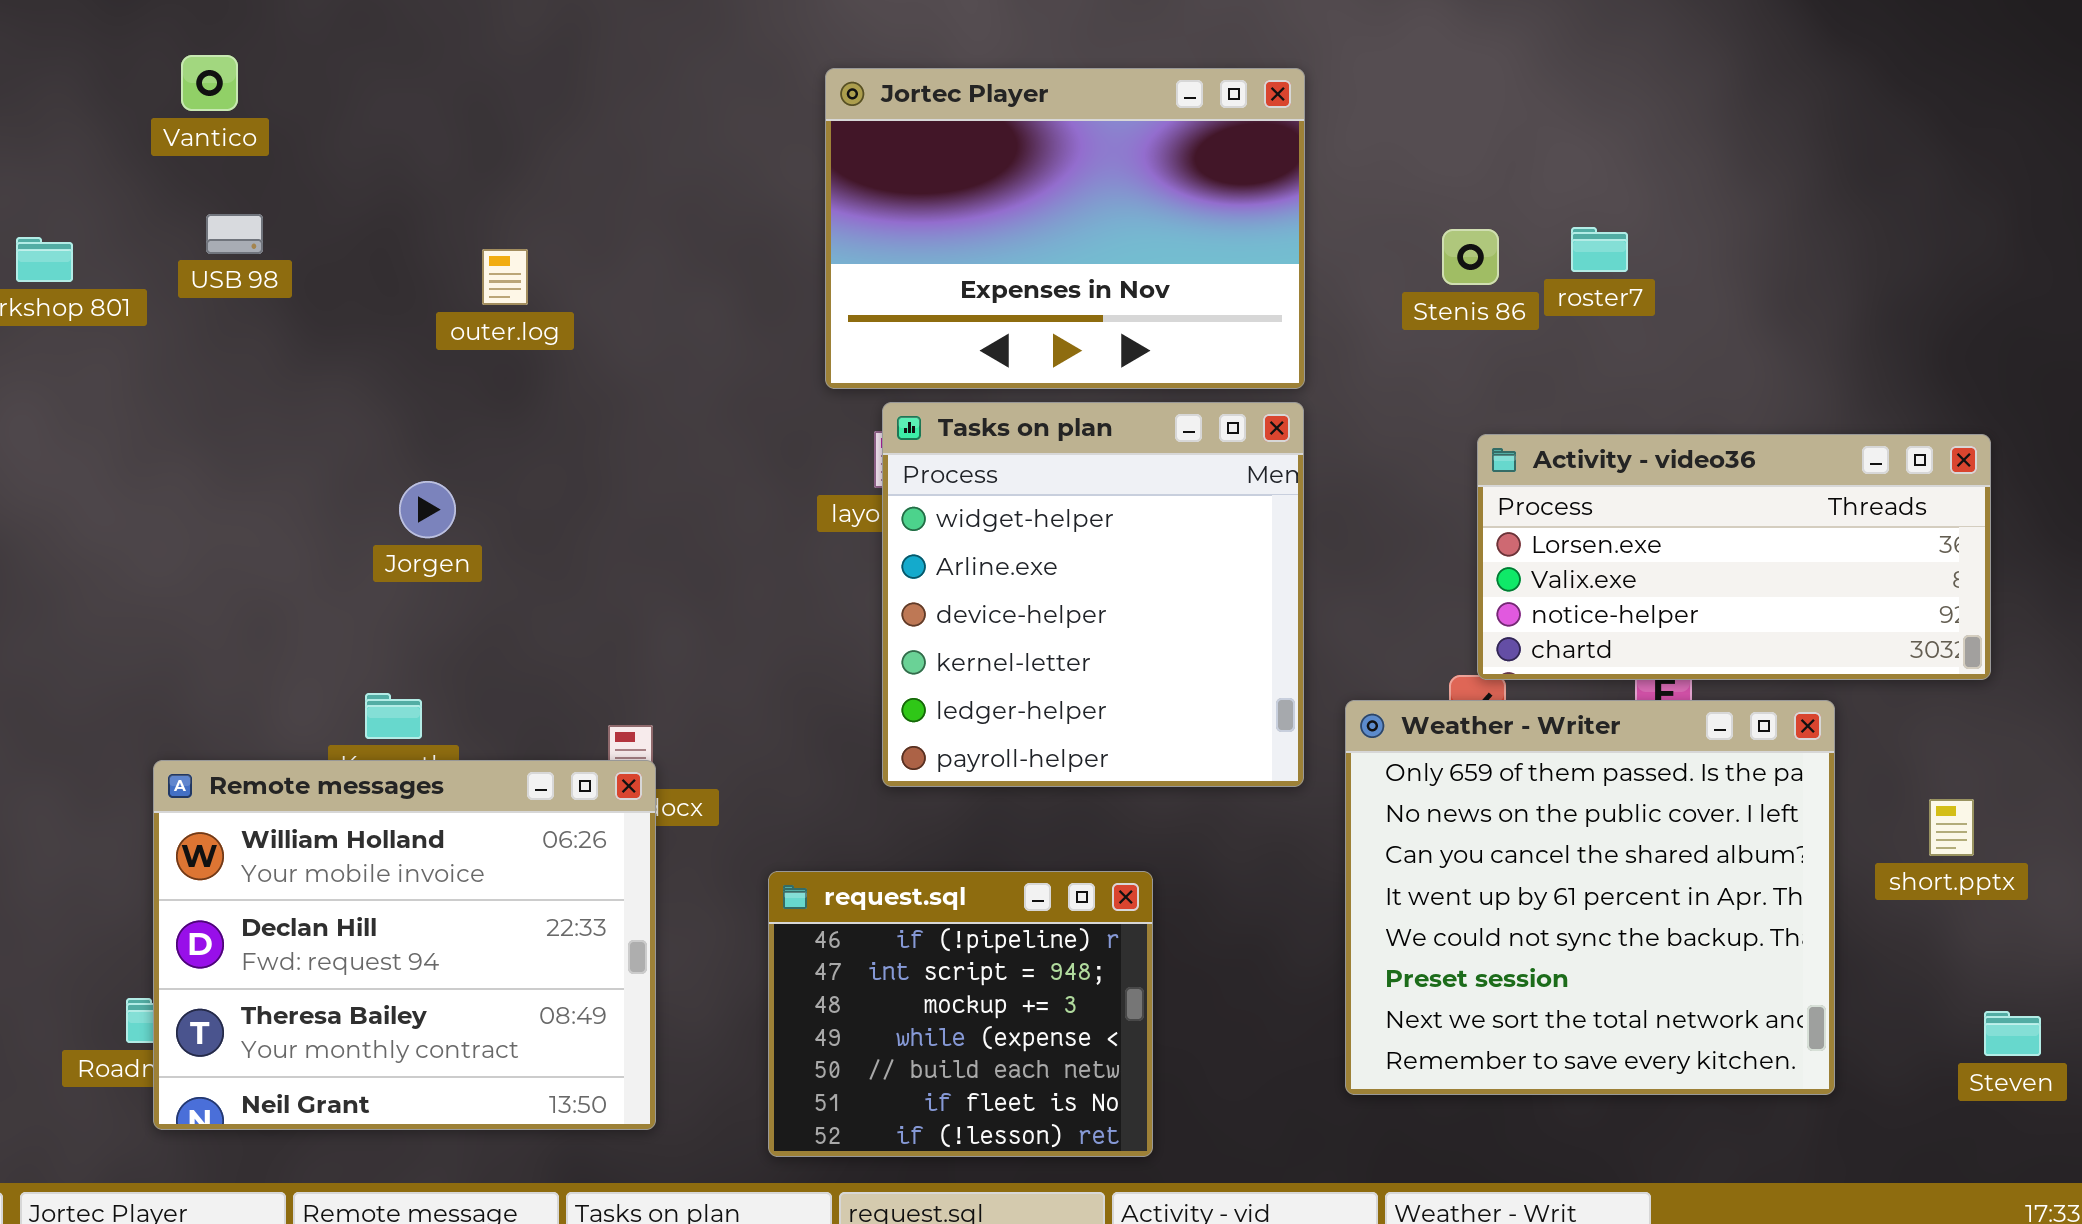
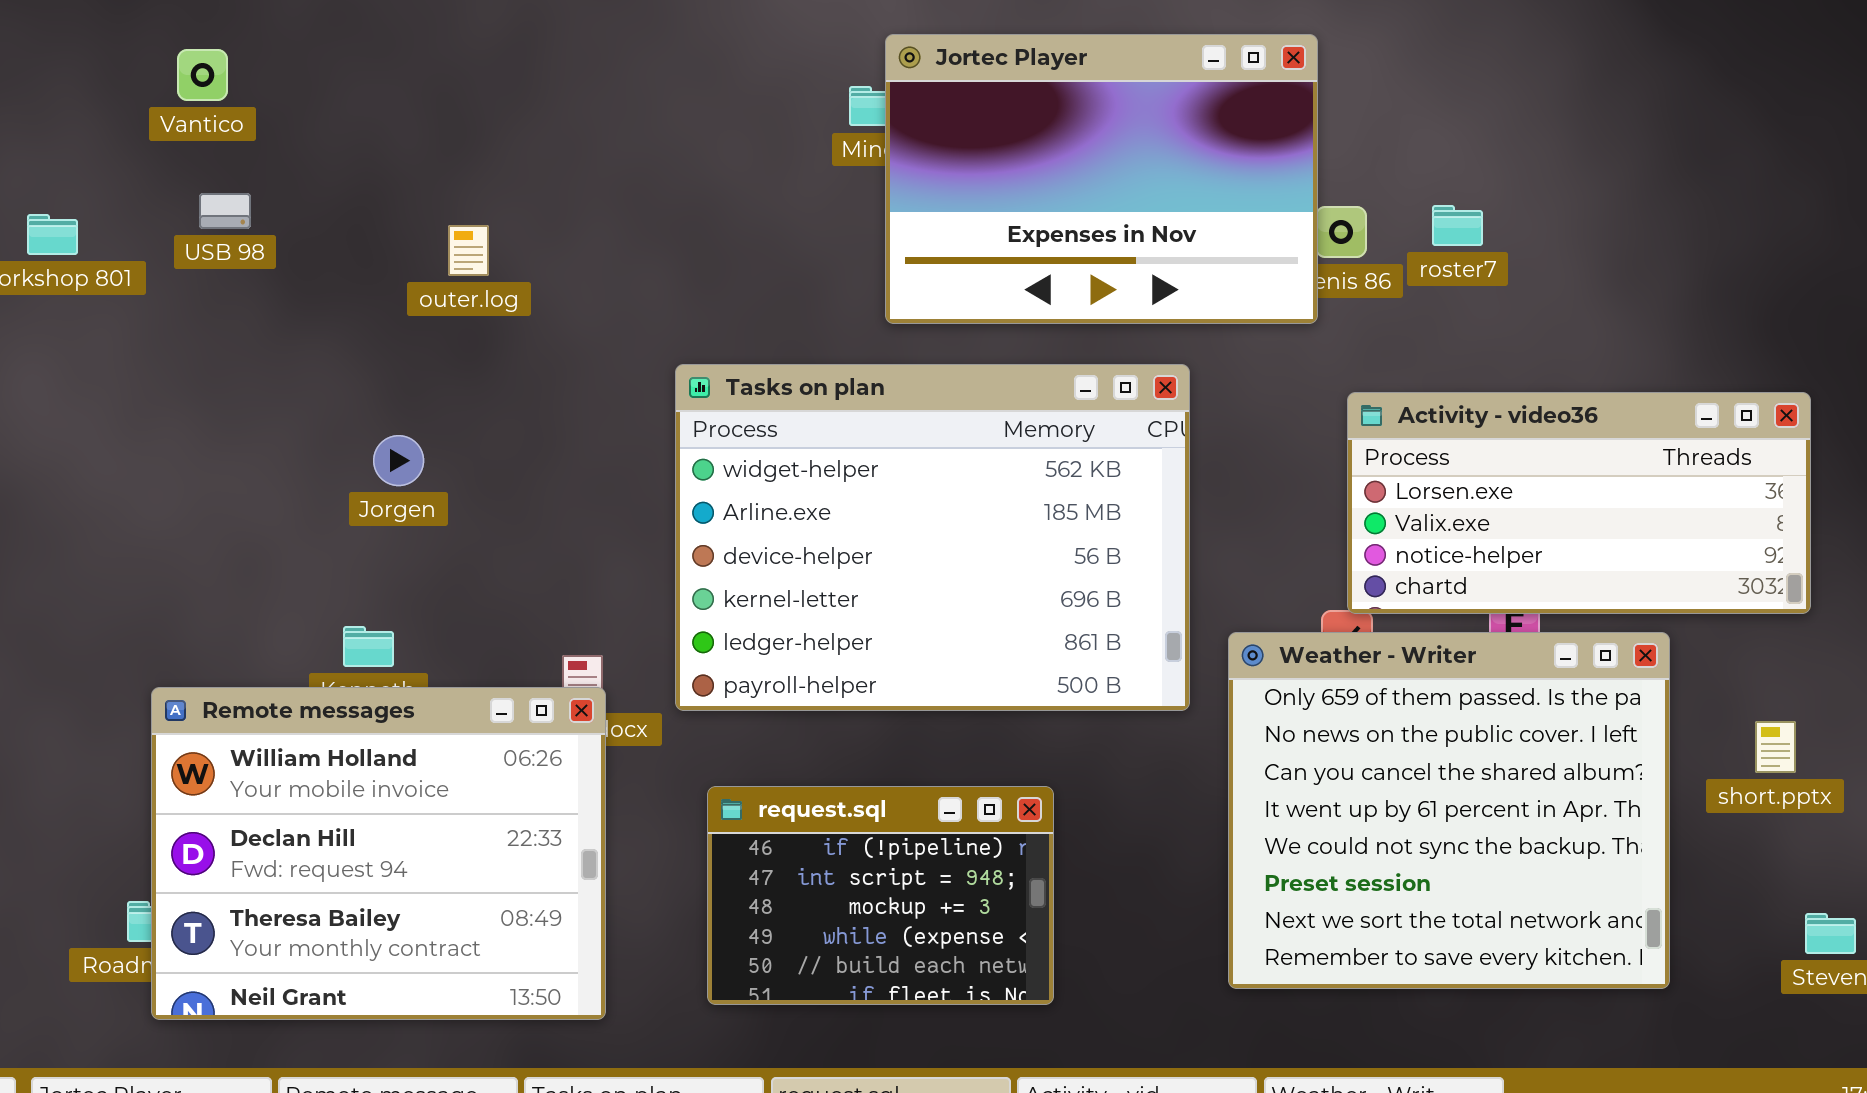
Jortec Player: [825,68,1305,389] -> [885,34,1318,324], moved
Tasks on plan: [882,402,1304,787] -> [675,364,1190,711], resized
request.sql: [768,871,1153,1157] -> [707,786,1054,1005], resized

